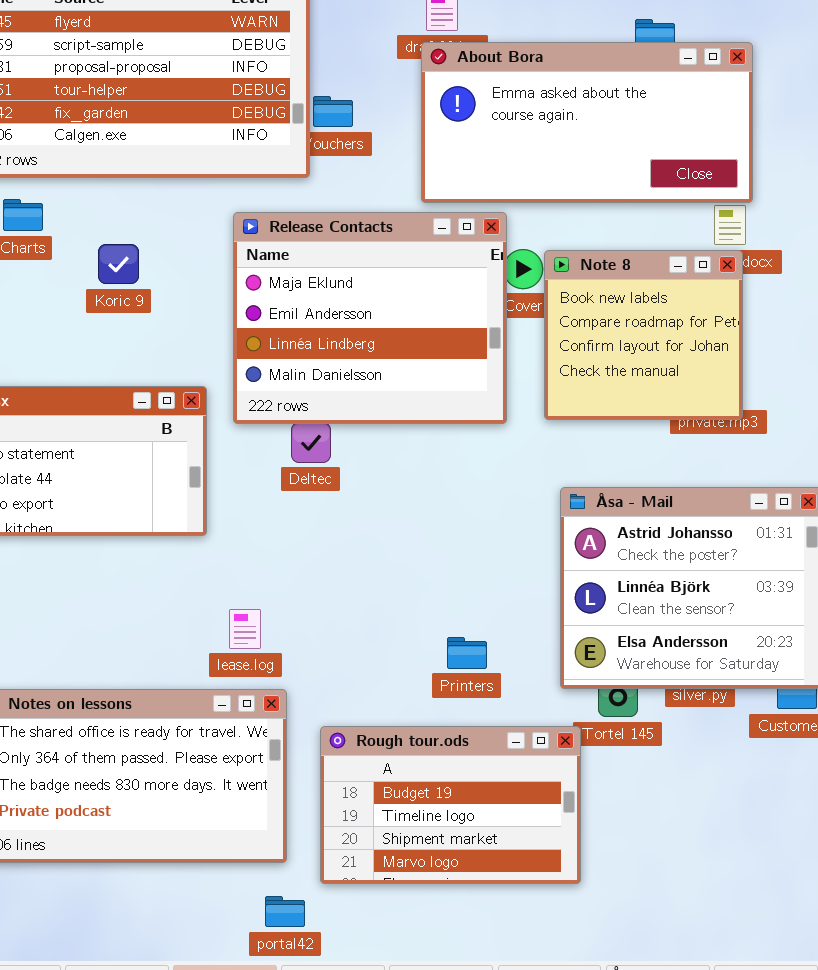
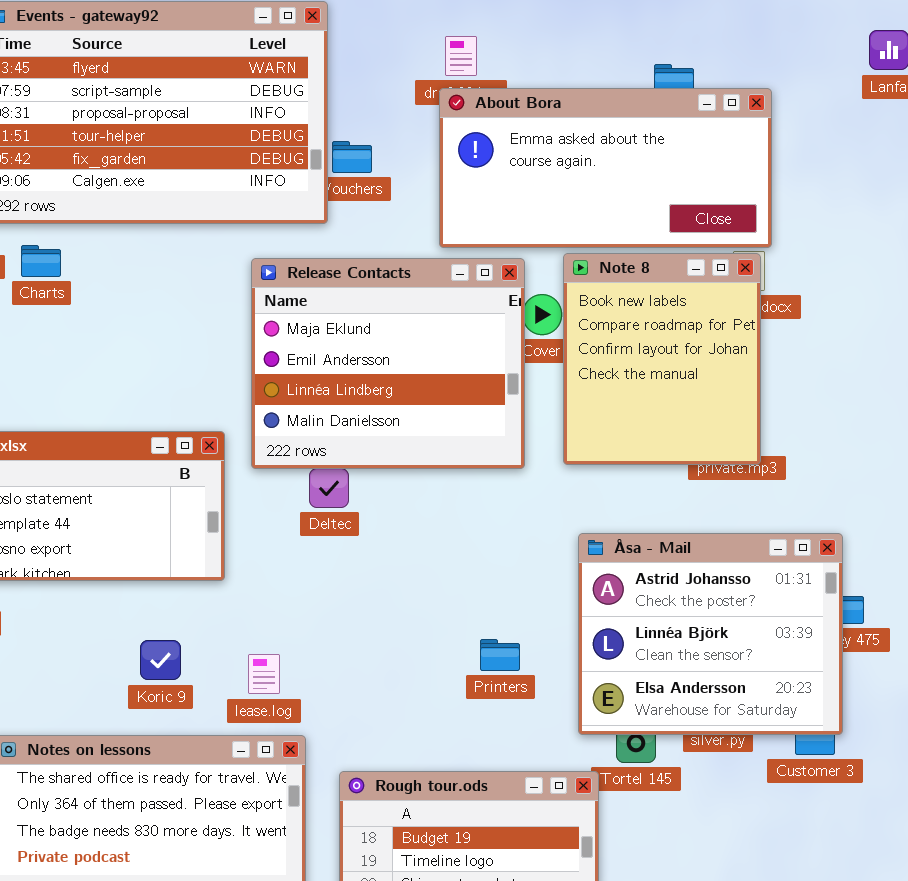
Koric 9: [98,244,139,284] -> [140,640,181,680], moved
Note 8: [544,250,743,420] -> [563,253,761,465], resized
Printers: [447,637,487,669] -> [480,639,520,671], moved

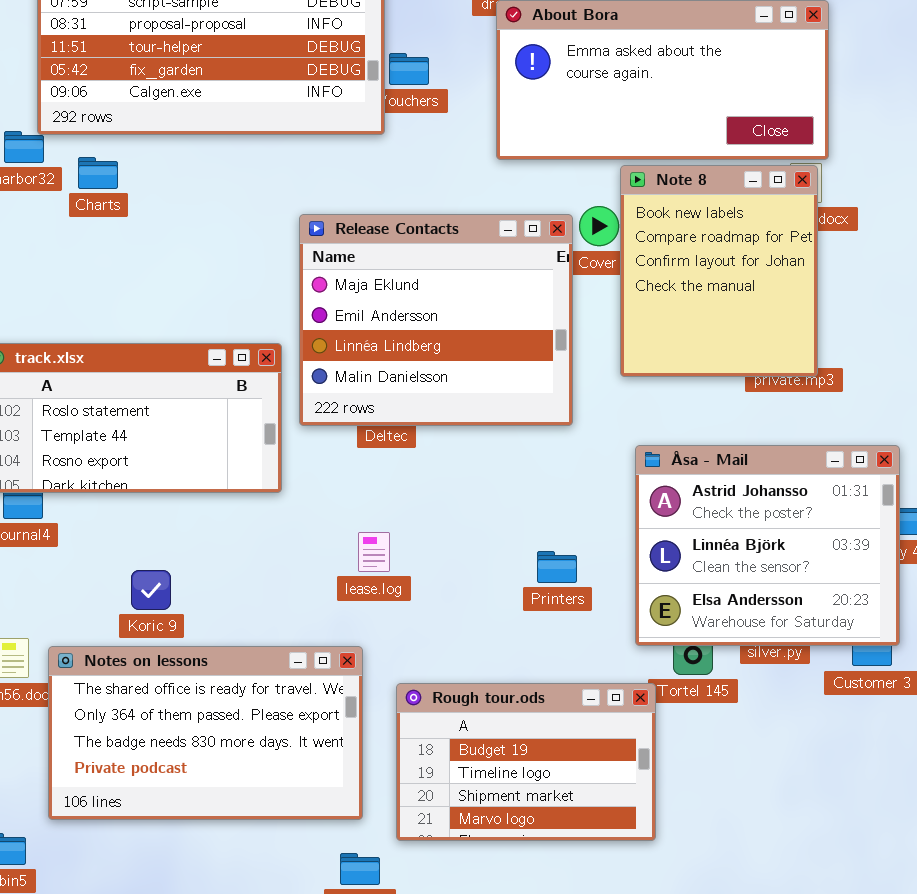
Release Contacts: [251,258,525,469] -> [299,214,573,426], moved
Koric 9: [140,640,181,680] -> [131,570,171,610], moved
lease.log: [248,654,280,694] -> [358,532,390,572], moved

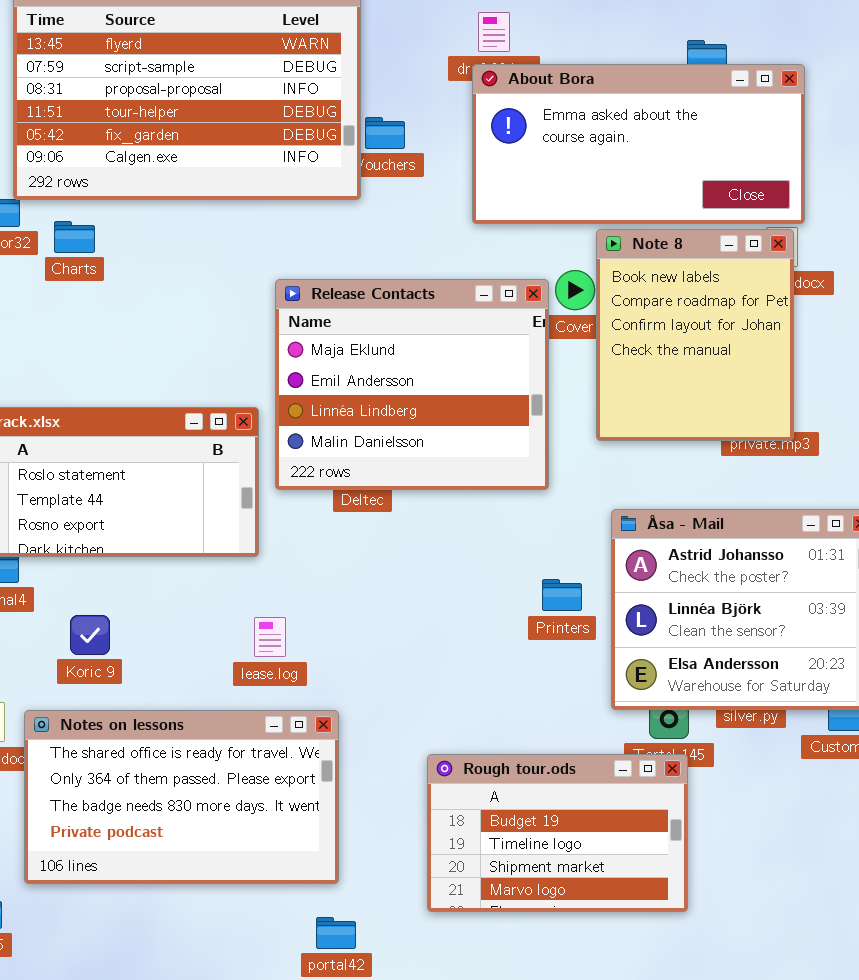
lease.log: [358,532,390,572] -> [254,617,286,657], moved
Printers: [537,551,577,583] -> [542,579,582,611], moved
Koric 9: [131,570,171,610] -> [70,615,110,655], moved
Rough tour.ods: [396,683,656,841] -> [427,754,688,912], moved

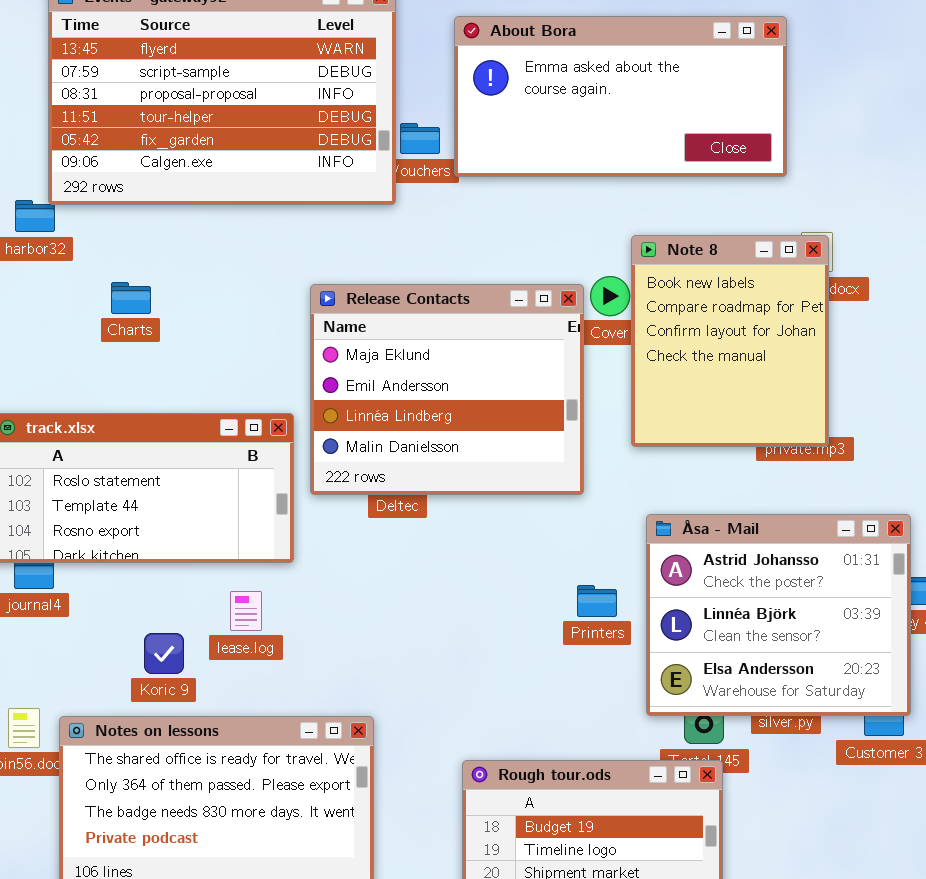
About Bora: [472,64,805,224] -> [454,16,787,177], moved
Charts: [54,221,95,253] -> [111,282,151,314], moved
Koric 9: [70,615,110,655] -> [144,633,184,674], moved
lease.log: [254,617,286,657] -> [230,591,262,631], moved

